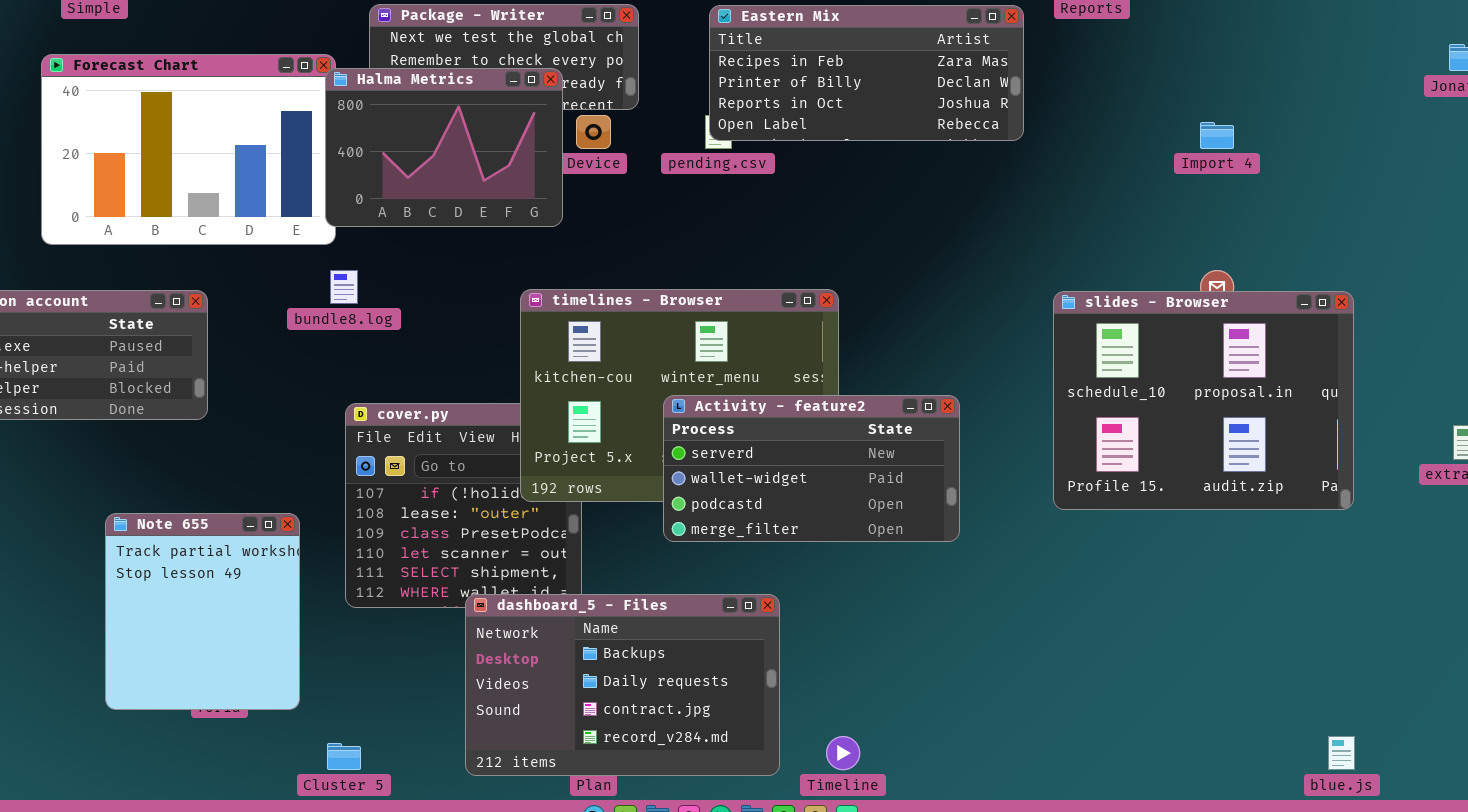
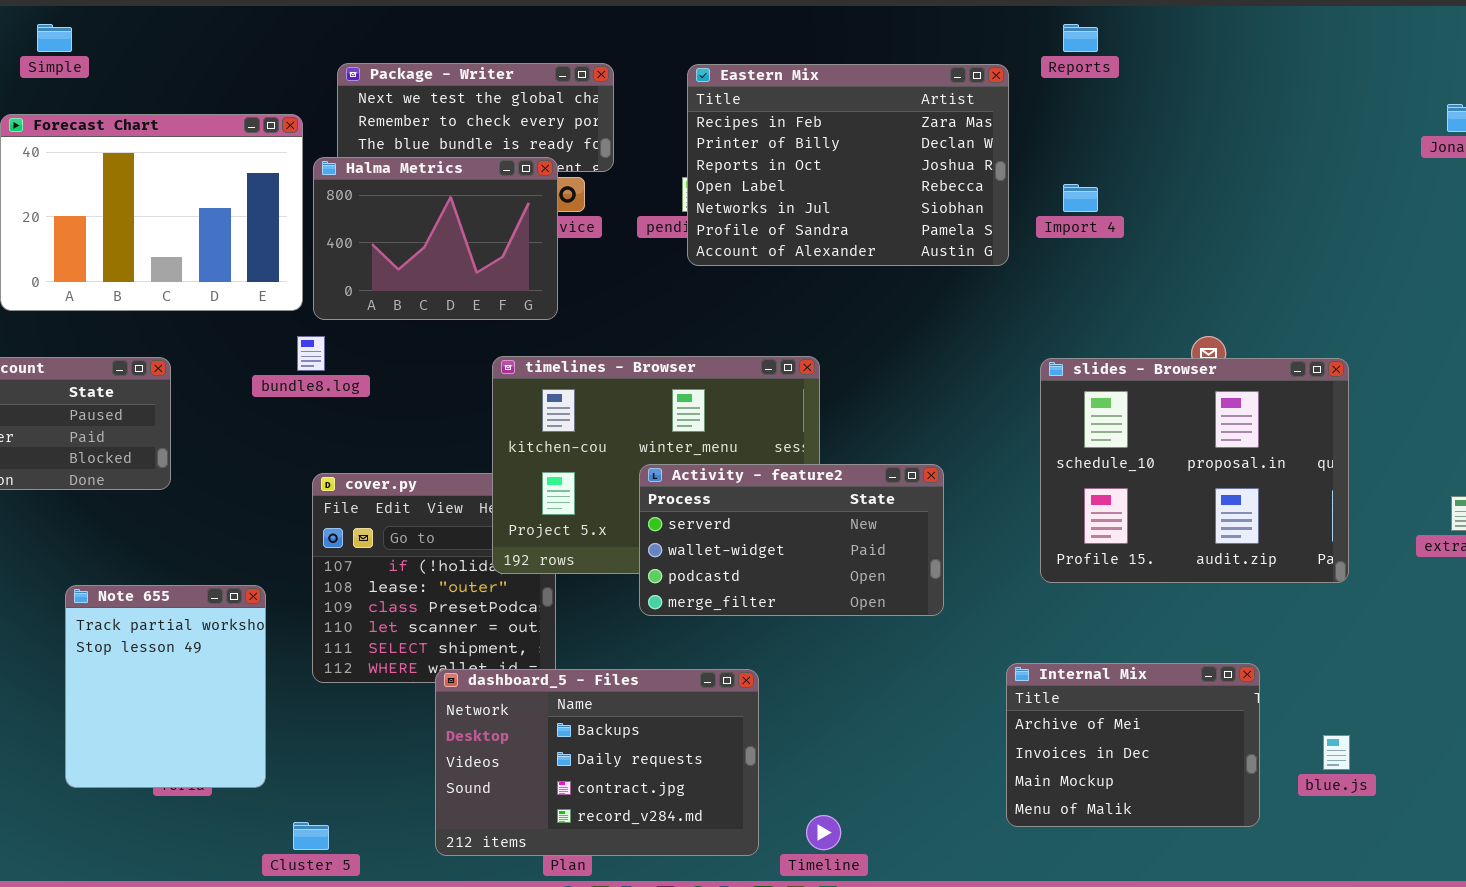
Eastern Mix: [709,5,1024,141] -> [687,64,1009,266], resized
Halma Metrics: [325,68,563,227] -> [313,157,558,320], moved
Import 4: [1200,122,1234,149] -> [1063,184,1098,212], moved
Internal Mix: none -> [1006,663,1260,827], opened
blue.js: [1328,736,1355,770] -> [1323,735,1350,770], moved

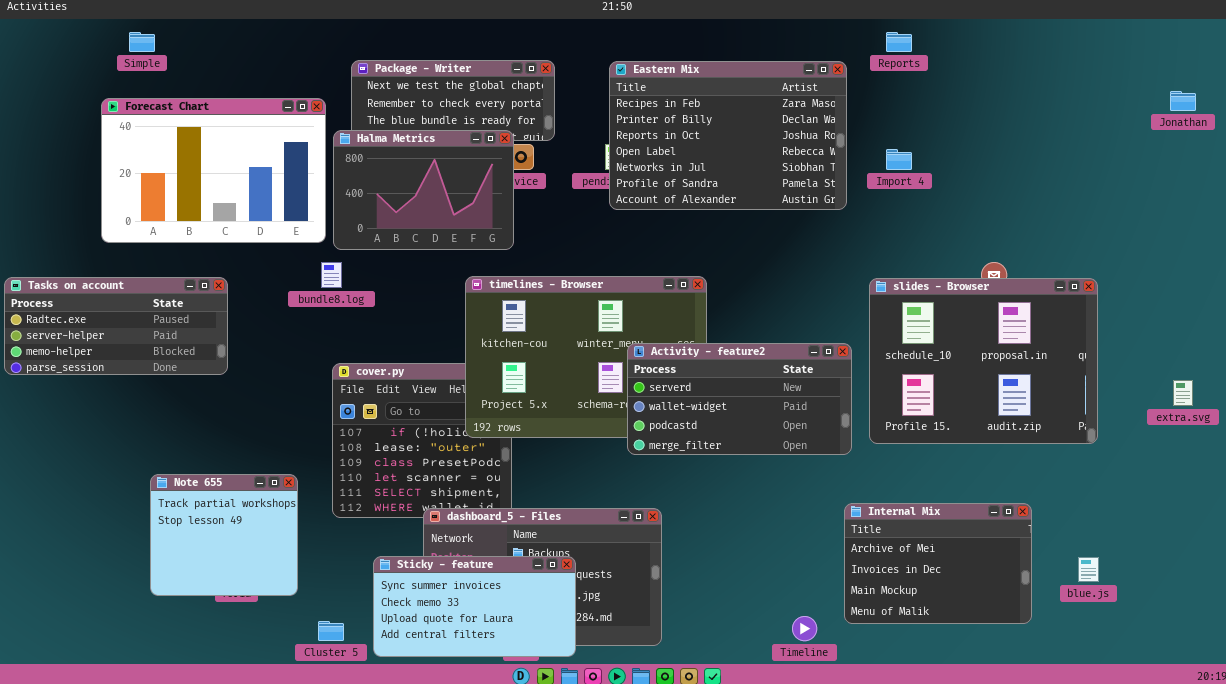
Activity - feature2: [639,464,944,616] -> [627,343,852,455], moved
Note 655: [65,585,266,788] -> [150,474,298,596], resized
Sticky - feature: none -> [373,556,576,657], opened
Timeline: [806,815,841,850] -> [792,616,817,641], moved

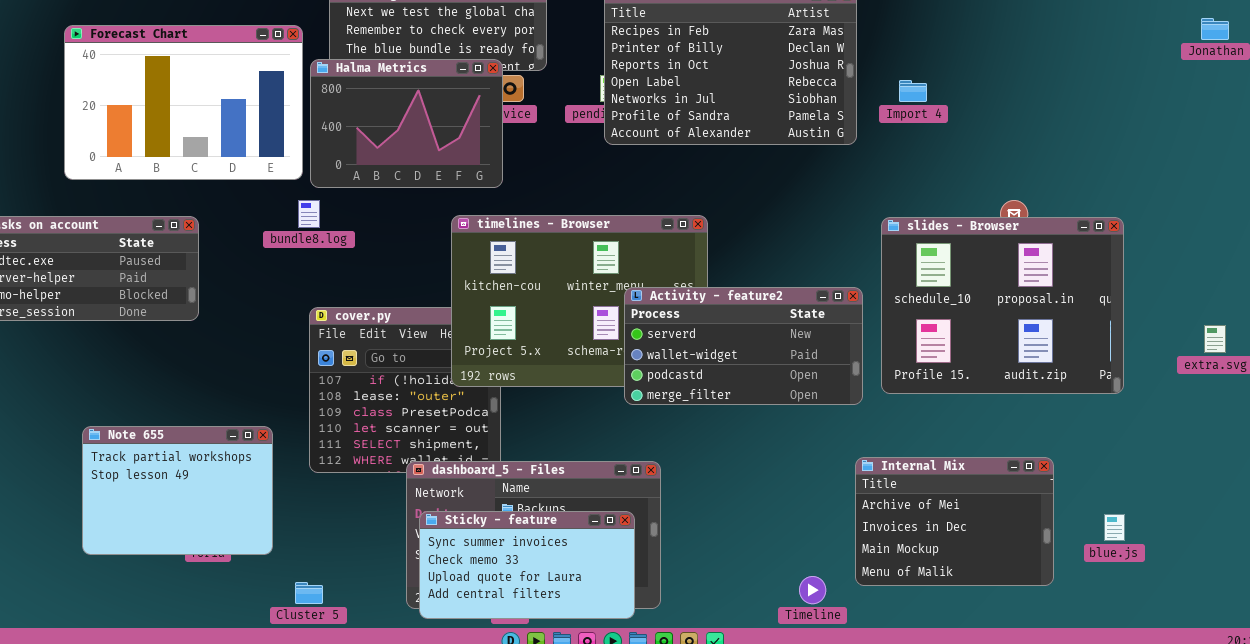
Note 655: [150,474,298,596] -> [82,426,273,555], resized
Sticky - feature: [373,556,576,657] -> [419,511,635,619], moved

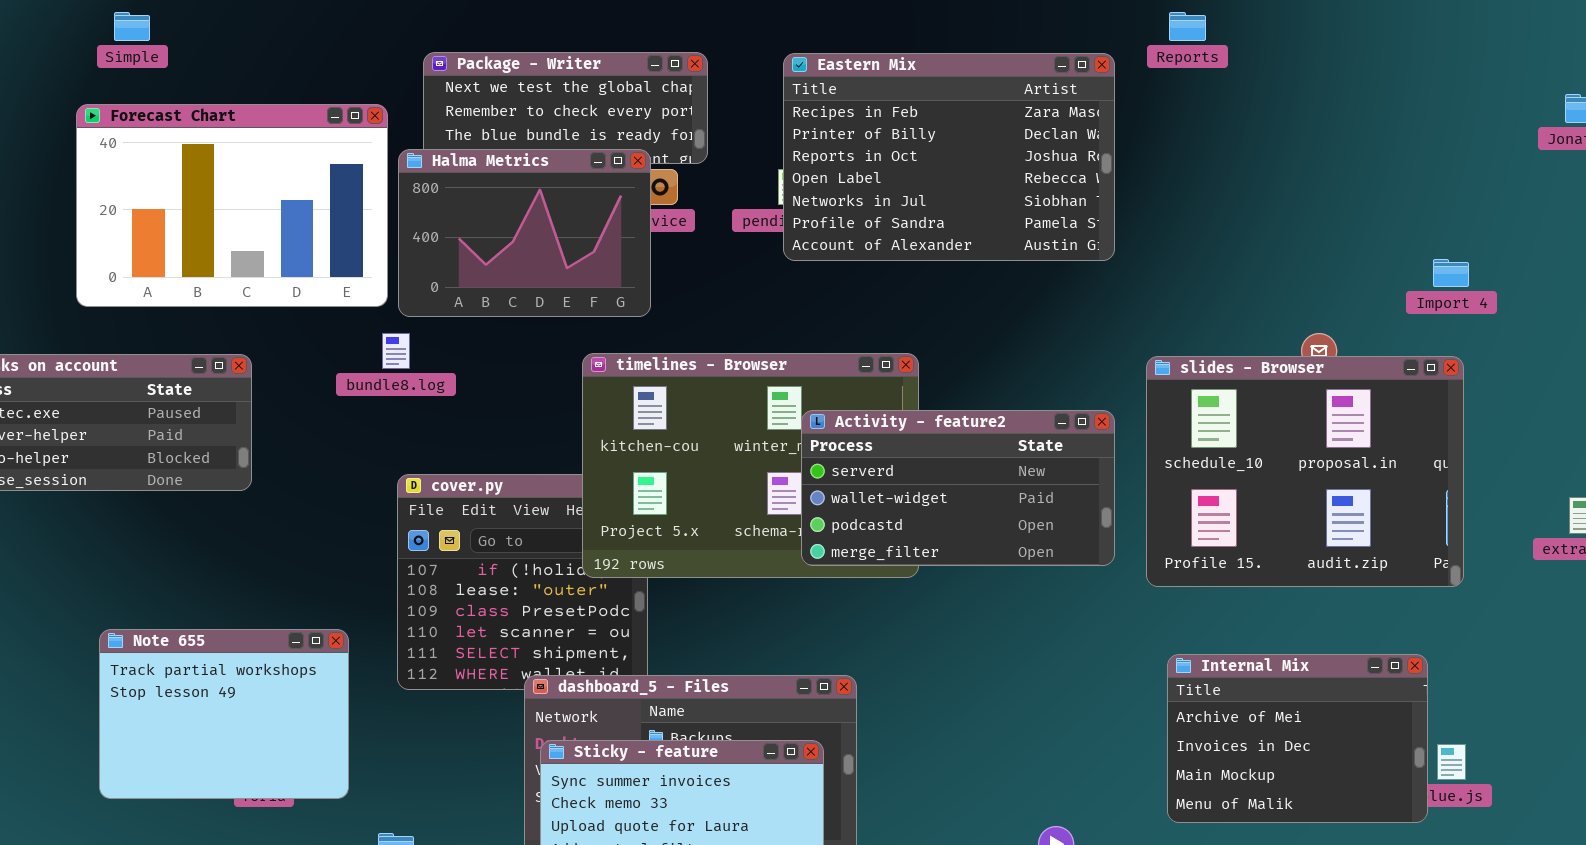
Import 4: [899,80,927,102] -> [1433,259,1469,287], moved
Activity - feature2: [624,287,863,405] -> [801,410,1115,566], moved
Internal Mix: [855,457,1054,586] -> [1167,654,1428,823], moved

